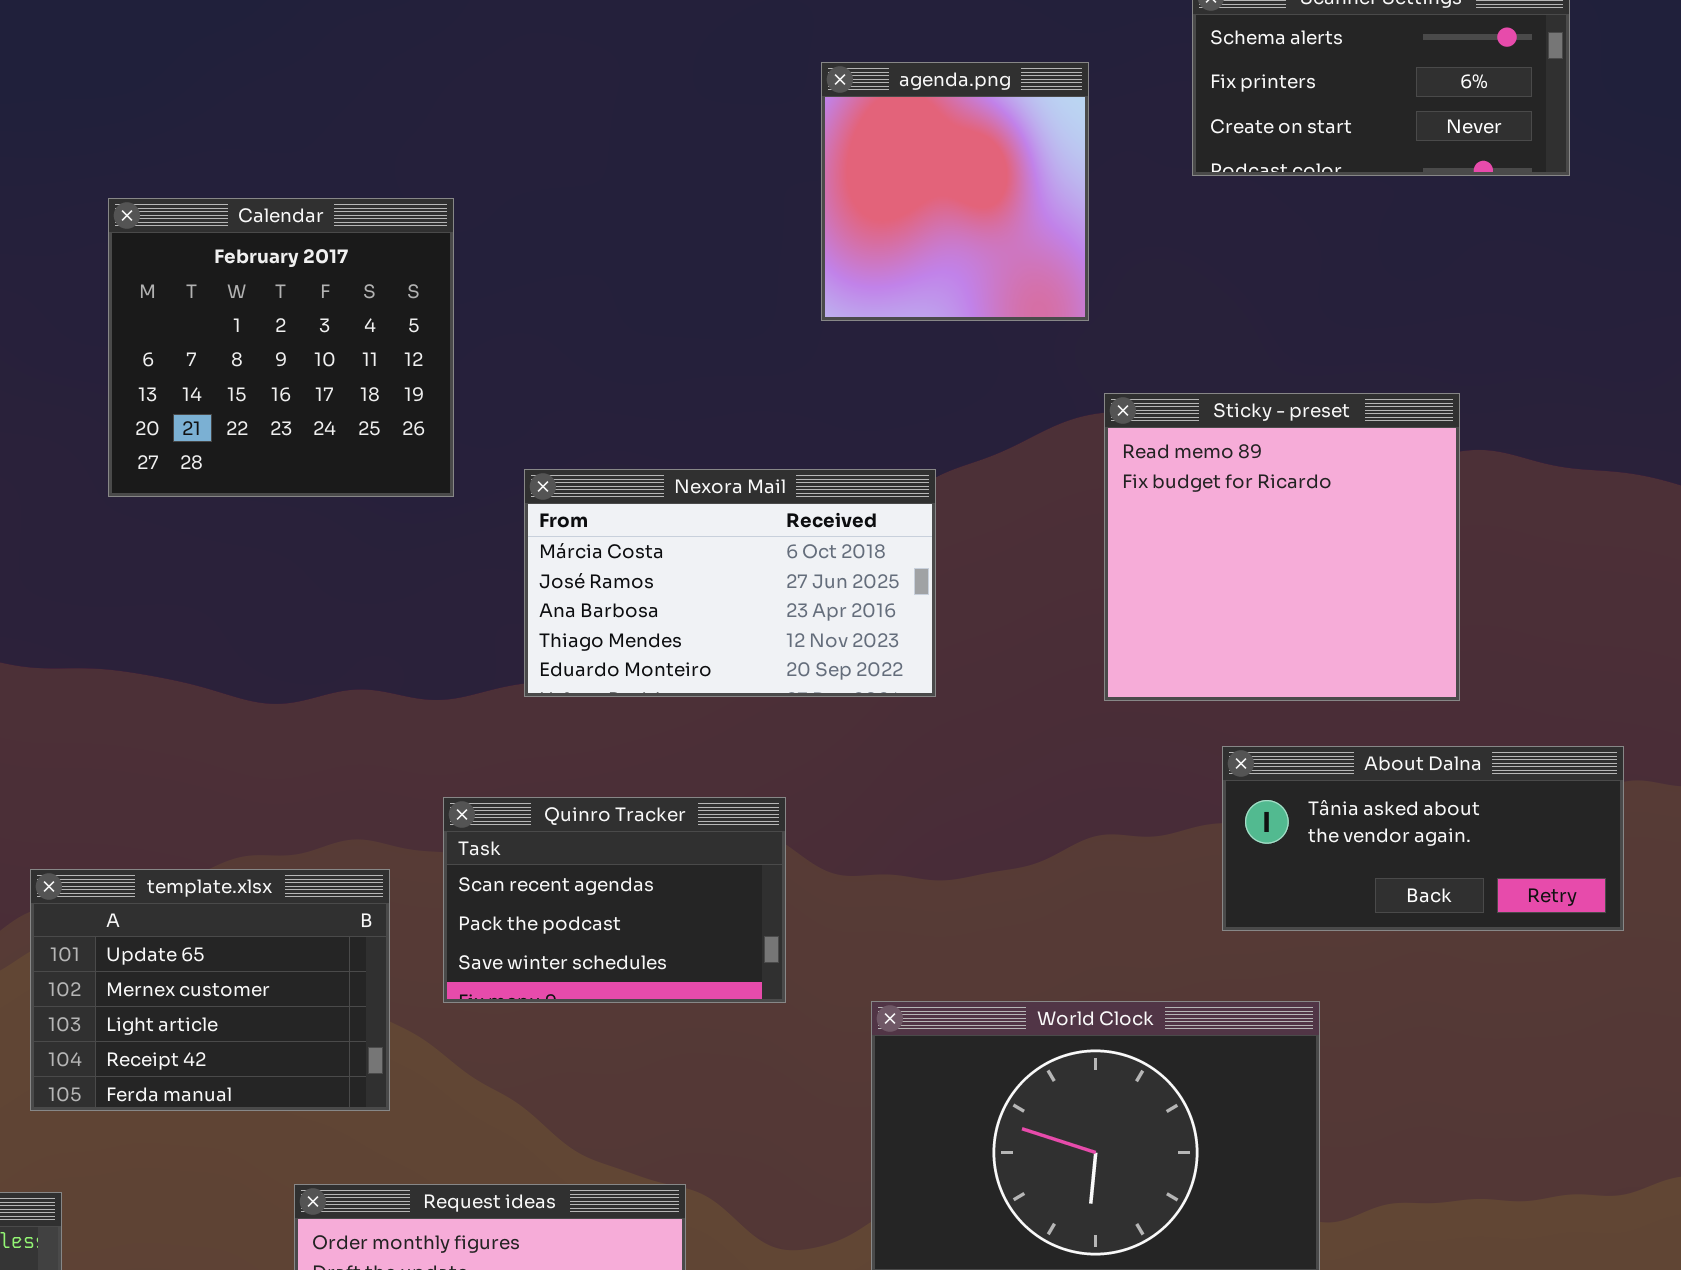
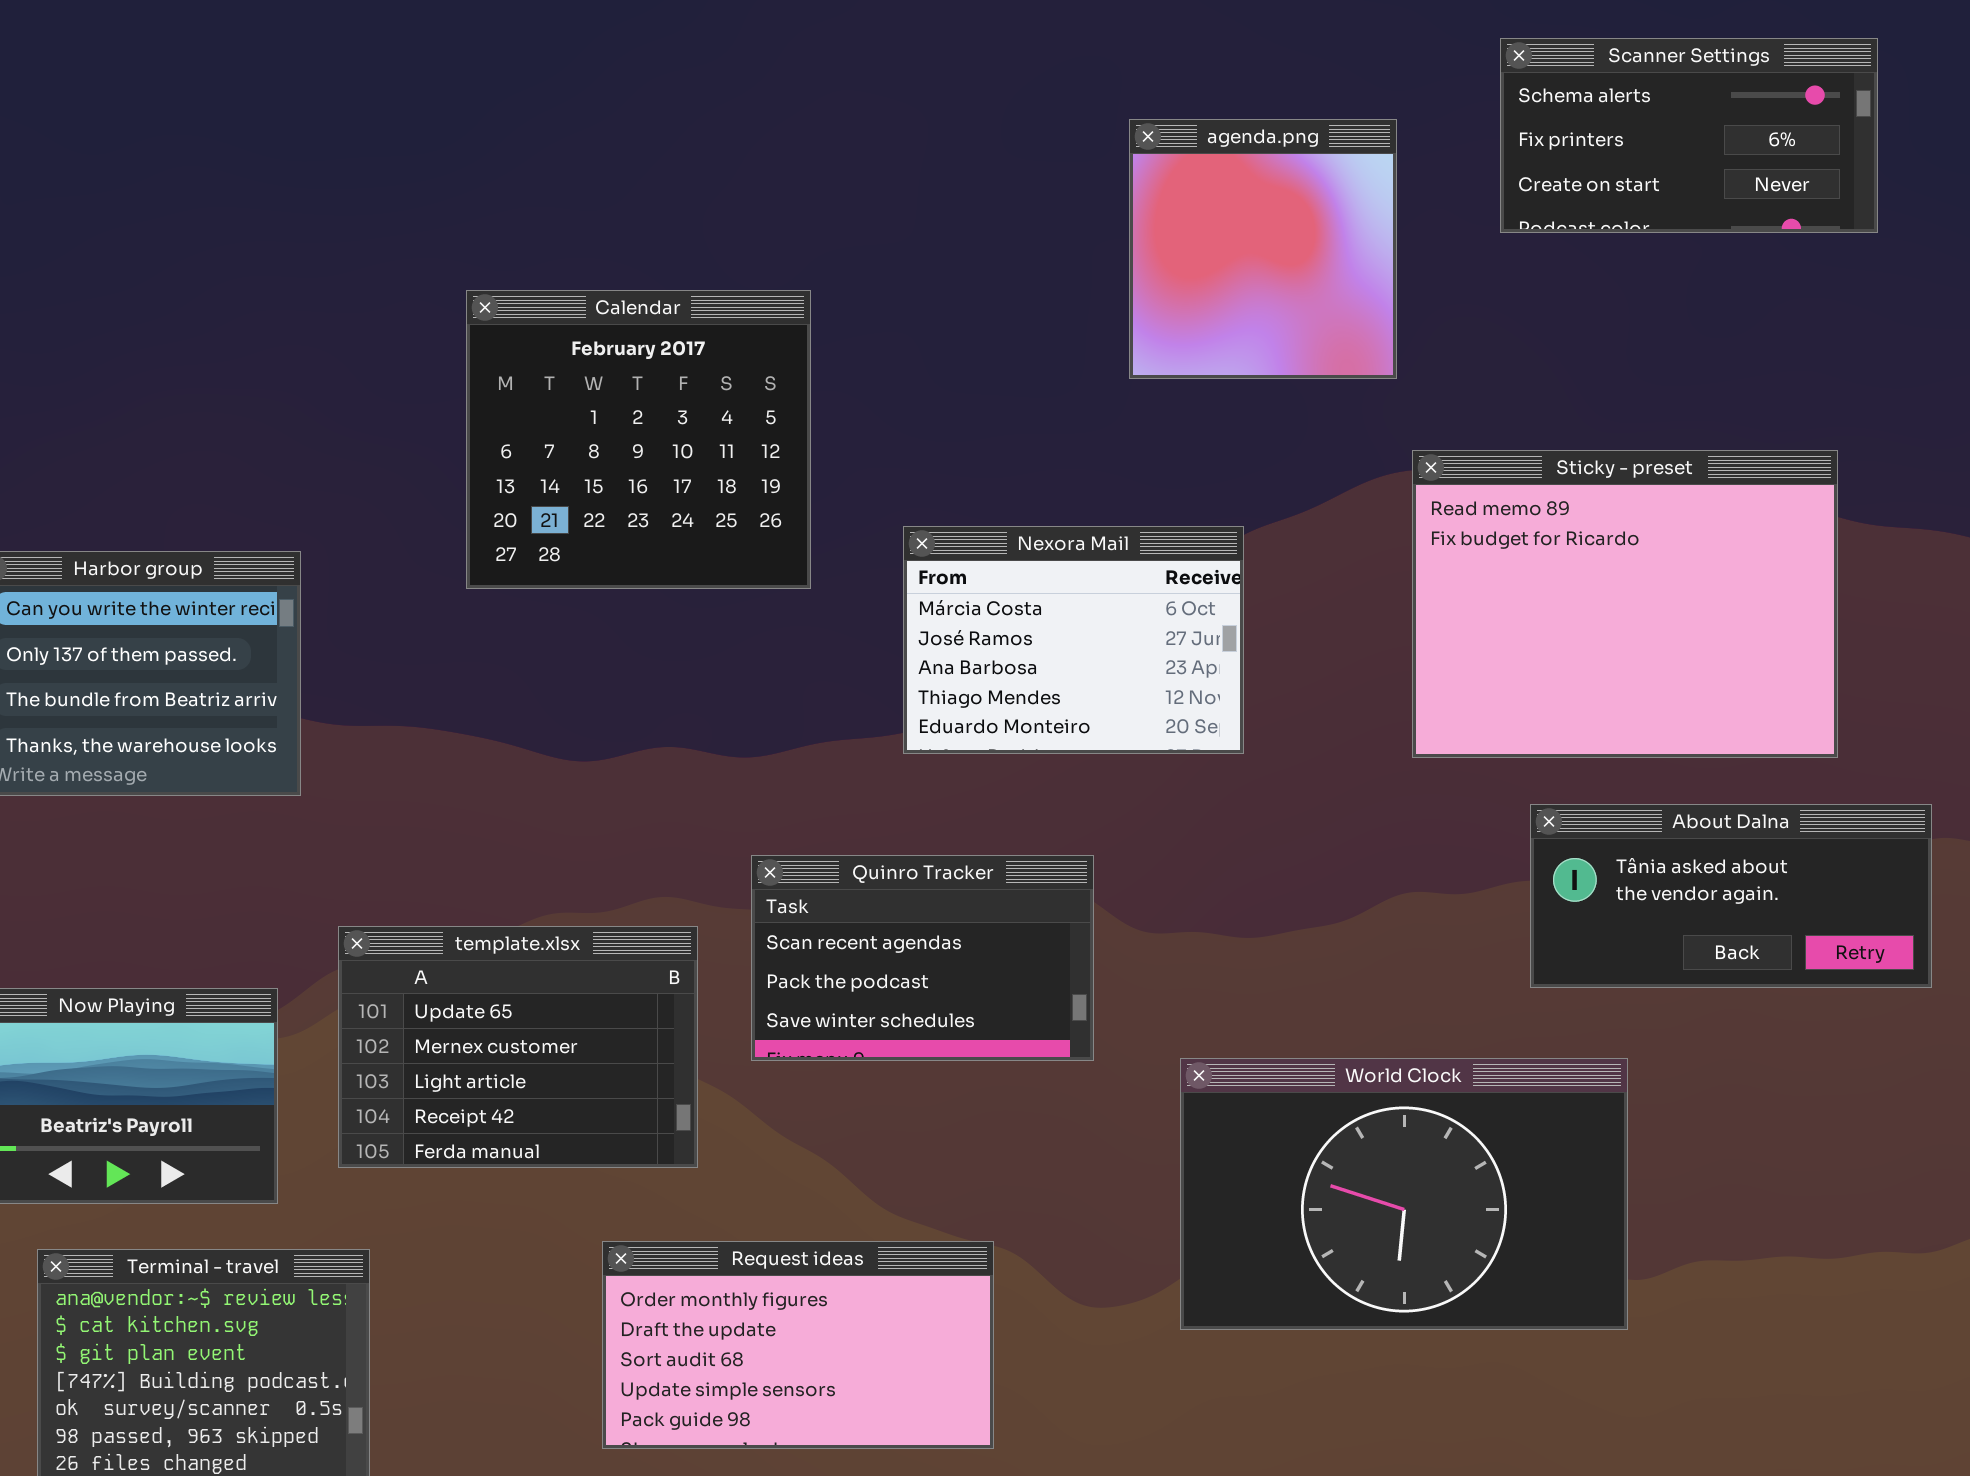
Calendar: [108,198,454,497] -> [466,290,811,589], moved
Sticky - preset: [1104,393,1460,701] -> [1412,450,1838,758], resized
Nexora Mail: [524,469,936,697] -> [903,526,1244,754], resized

